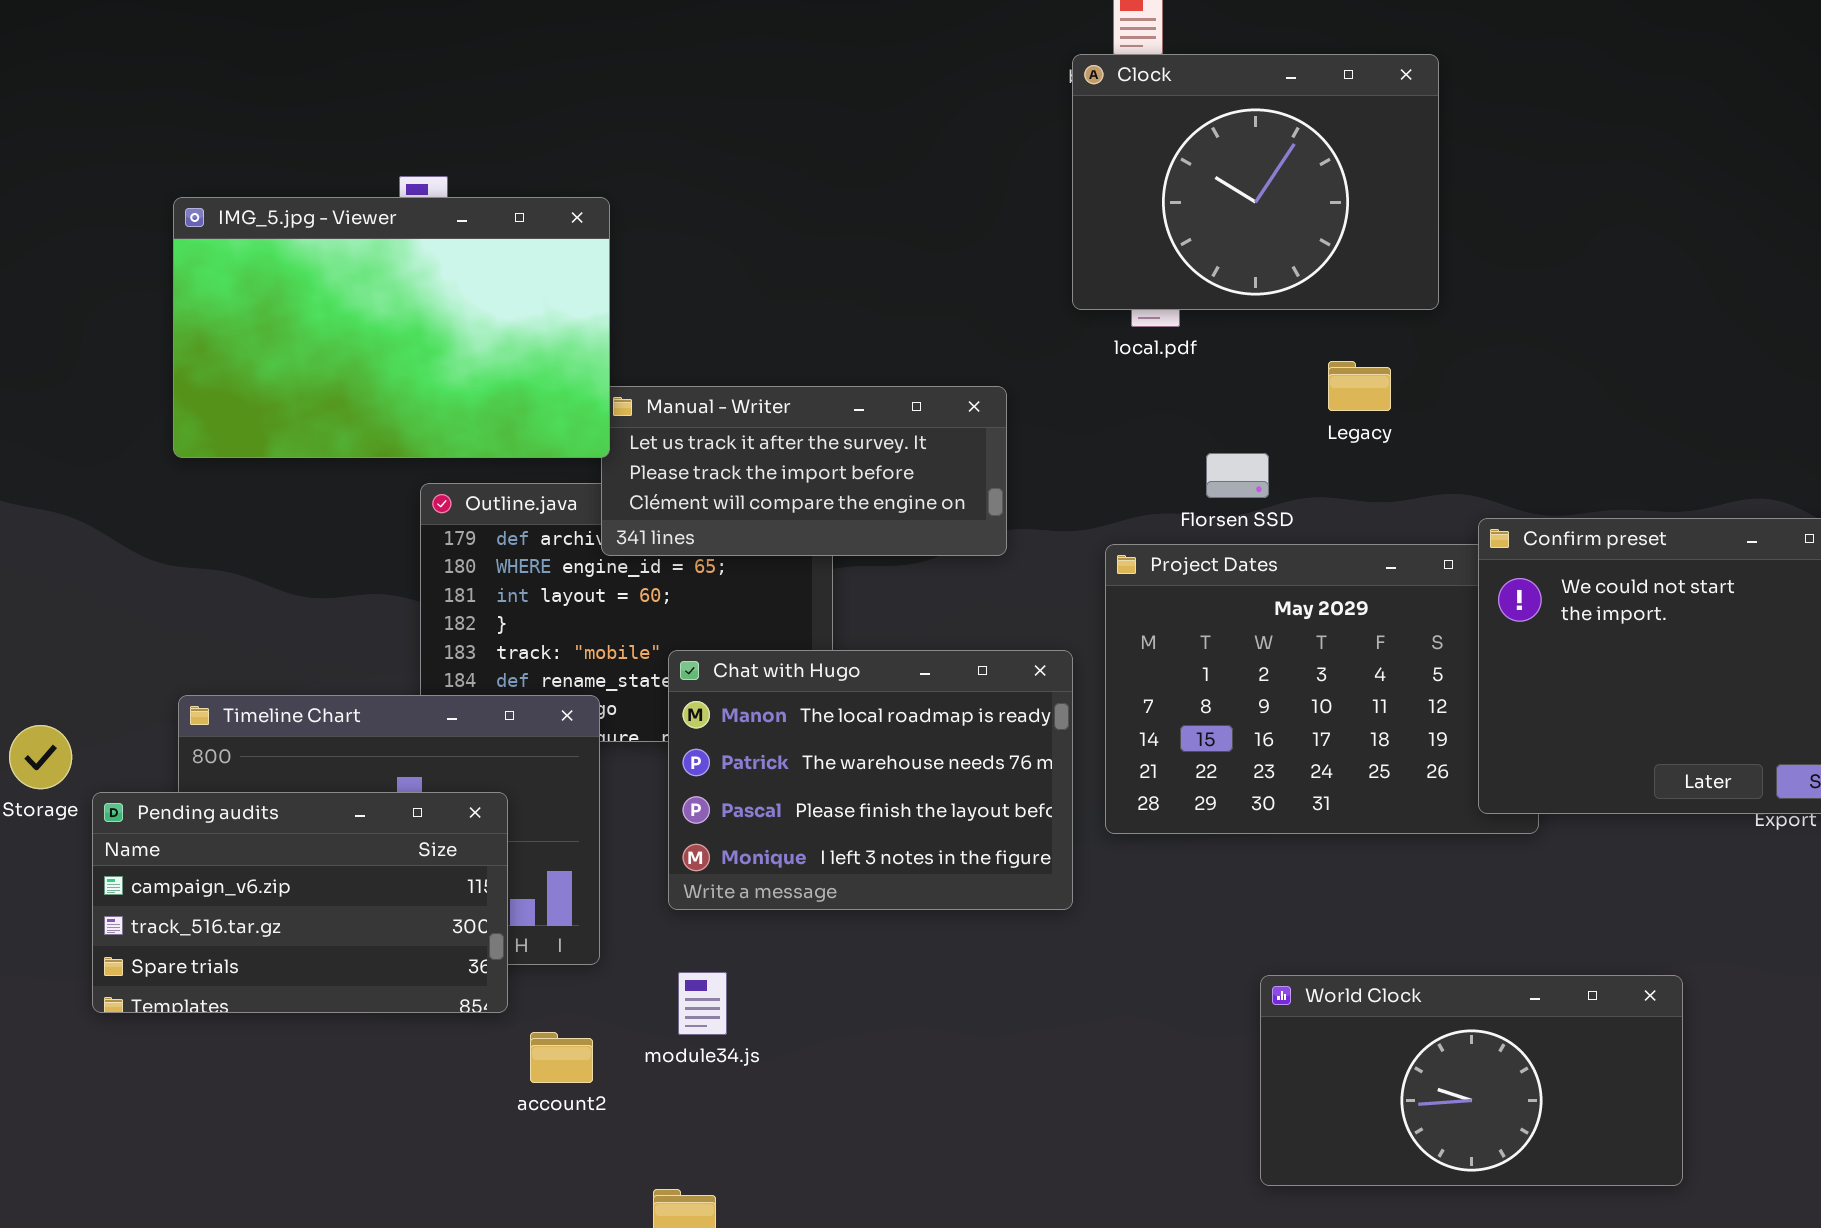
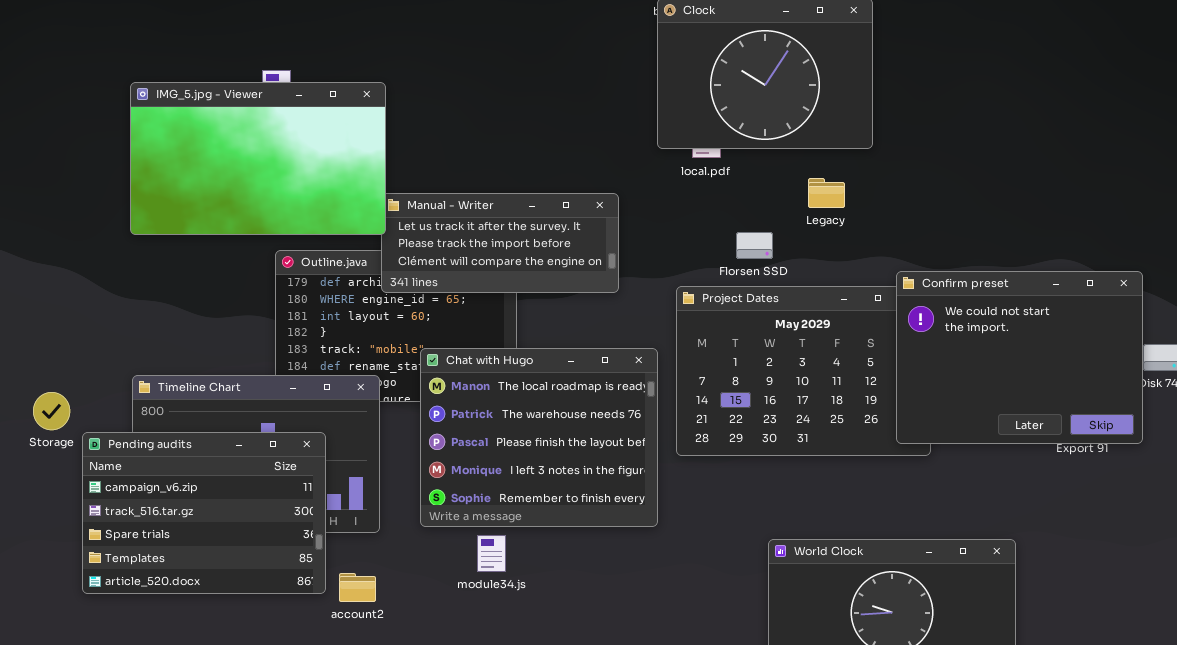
Chat with Hugo: [668,650,1073,910] -> [420,348,658,527], resized
Pending audits: [92,792,508,1013] -> [82,432,326,594], resized
module34.js: [678,972,727,1035] -> [477,535,506,572], moved

